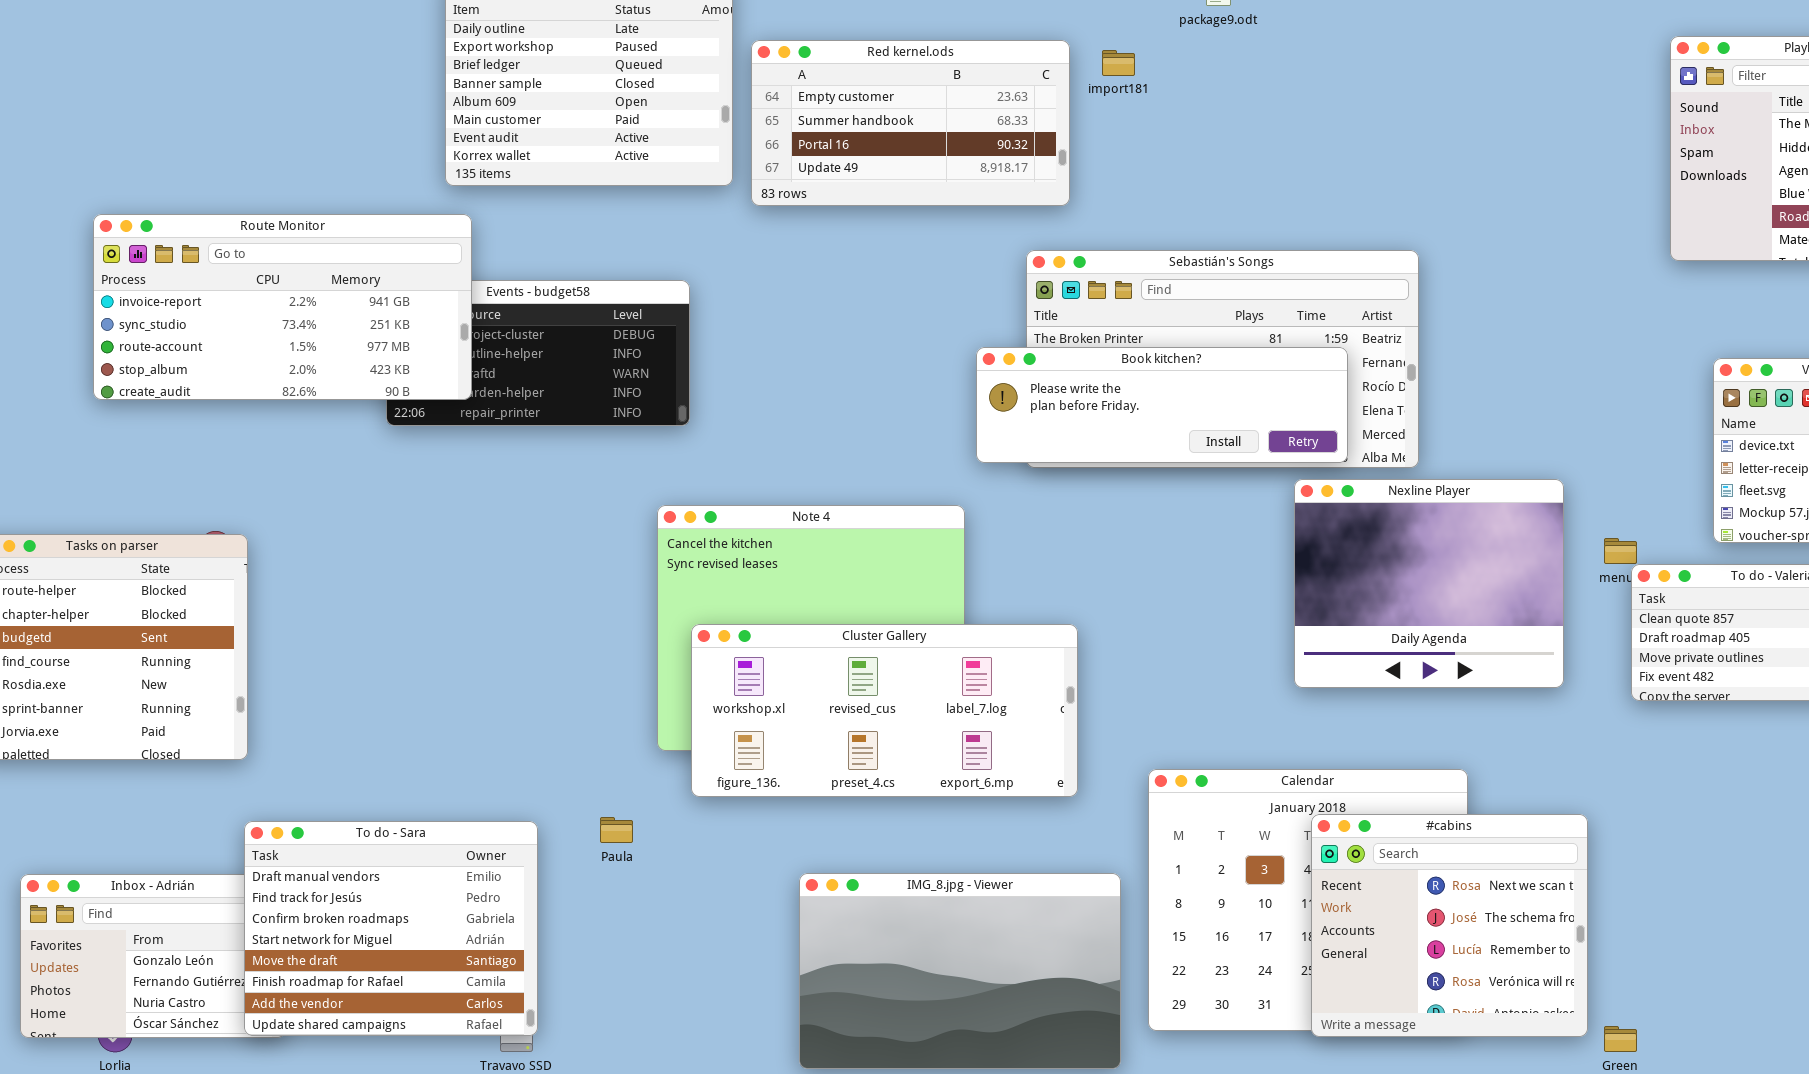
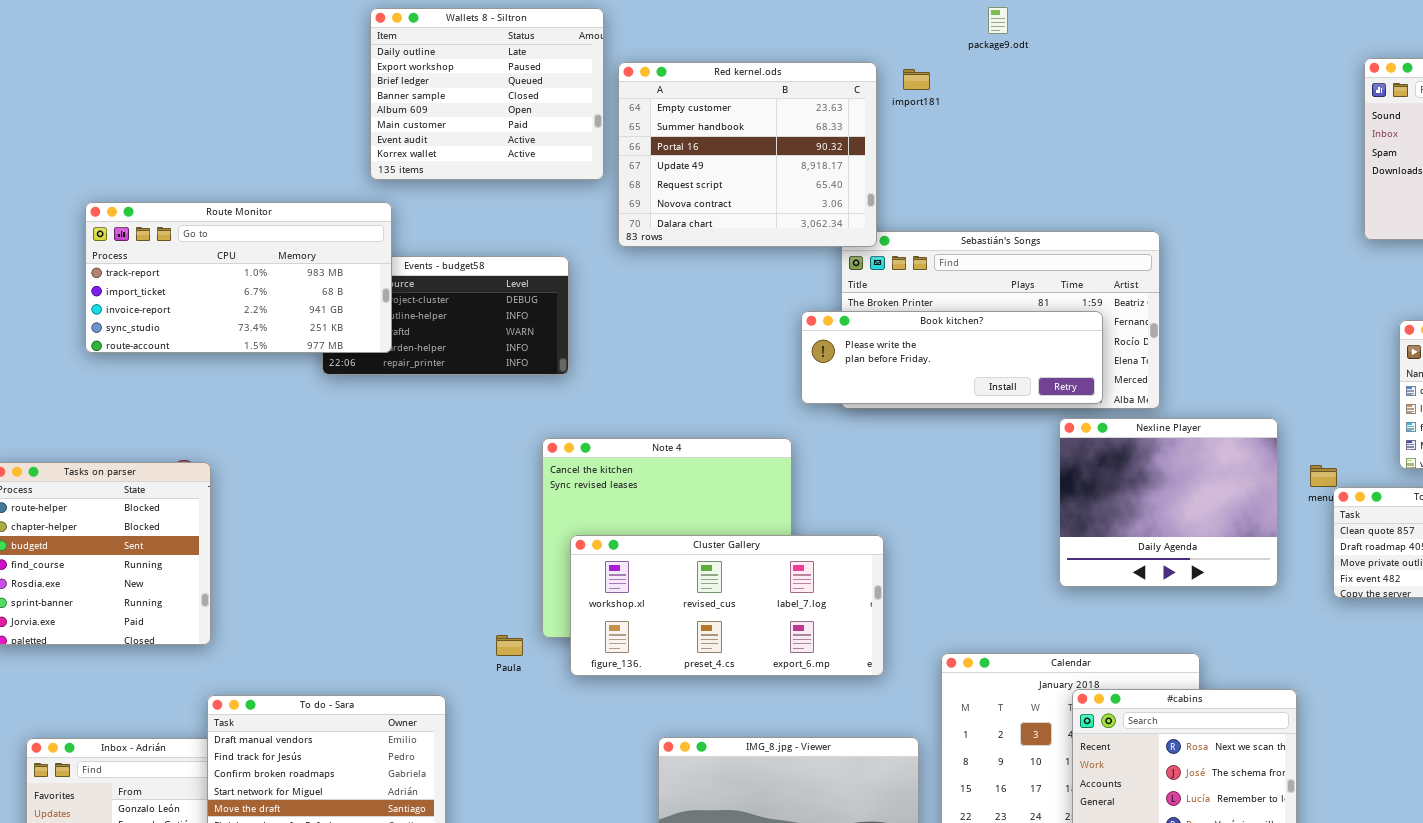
Red kernel.ods: [751,40,1070,206] -> [618,62,877,247], resized
Route Monitor: [93,214,472,400] -> [85,202,392,353], scrolled up 2 rows
Paula: [600,817,633,843] -> [496,635,523,656], moved

